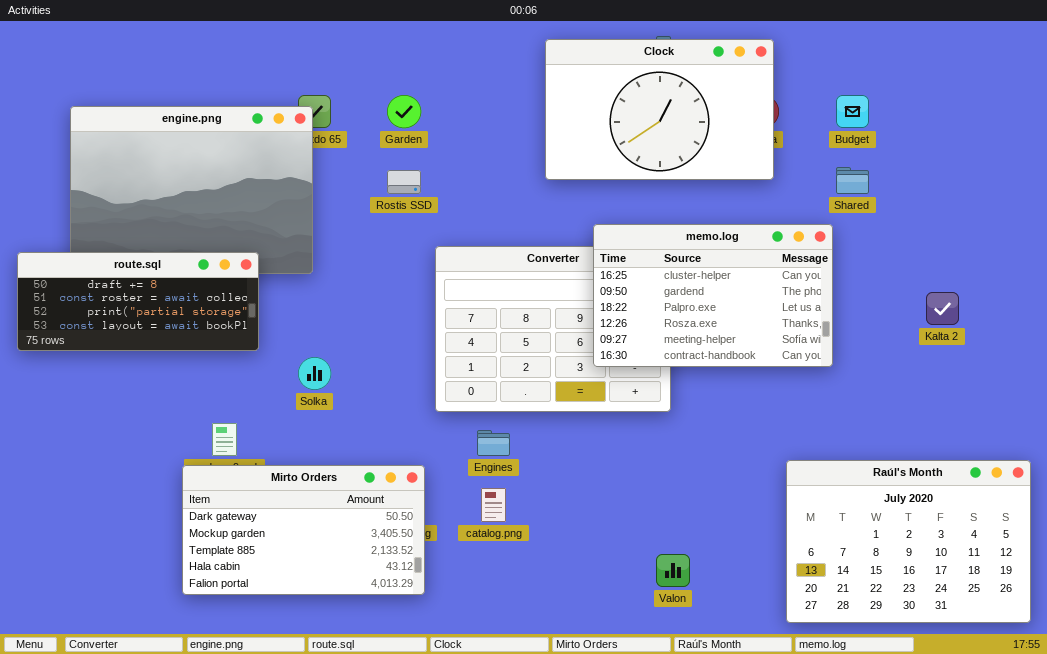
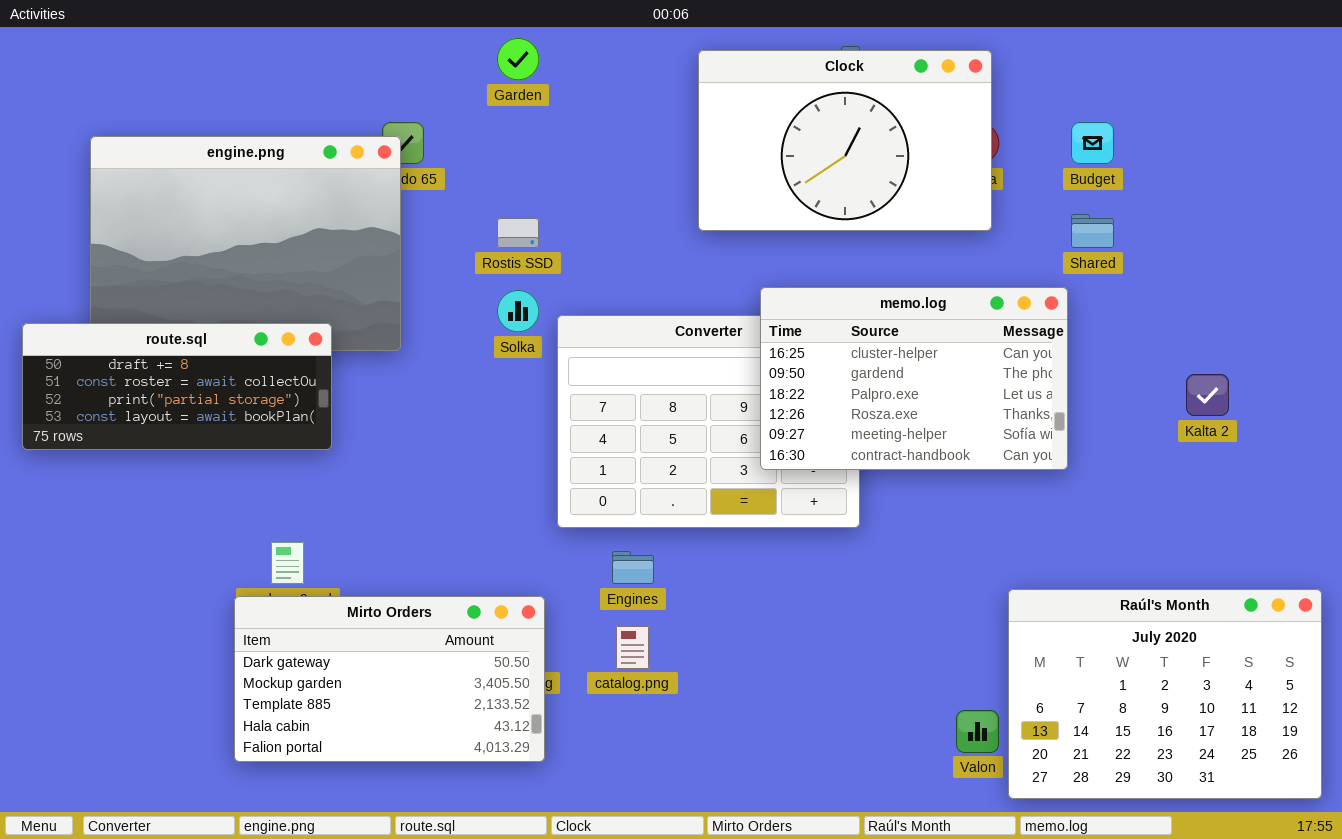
Garden: [387,95,421,128] -> [497,38,539,80], moved
Solka: [298,357,331,390] -> [497,290,539,332], moved
Valon: [656,554,690,587] -> [956,710,999,753], moved

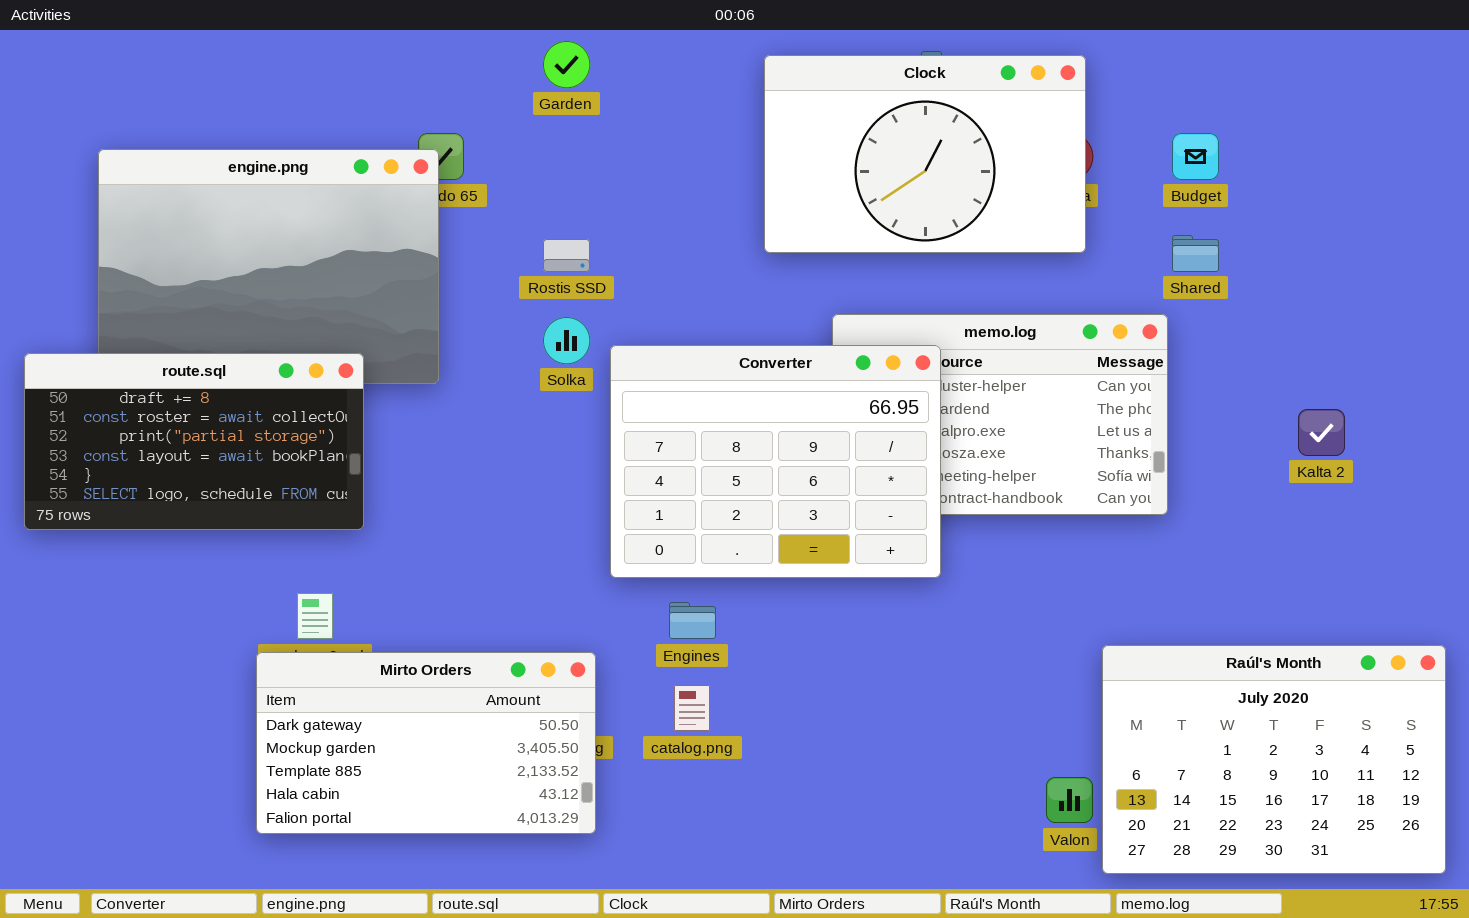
Converter: [557,315,860,528] -> [610,345,941,578], raised
route.sql: [22,323,332,450] -> [24,353,364,530], resized

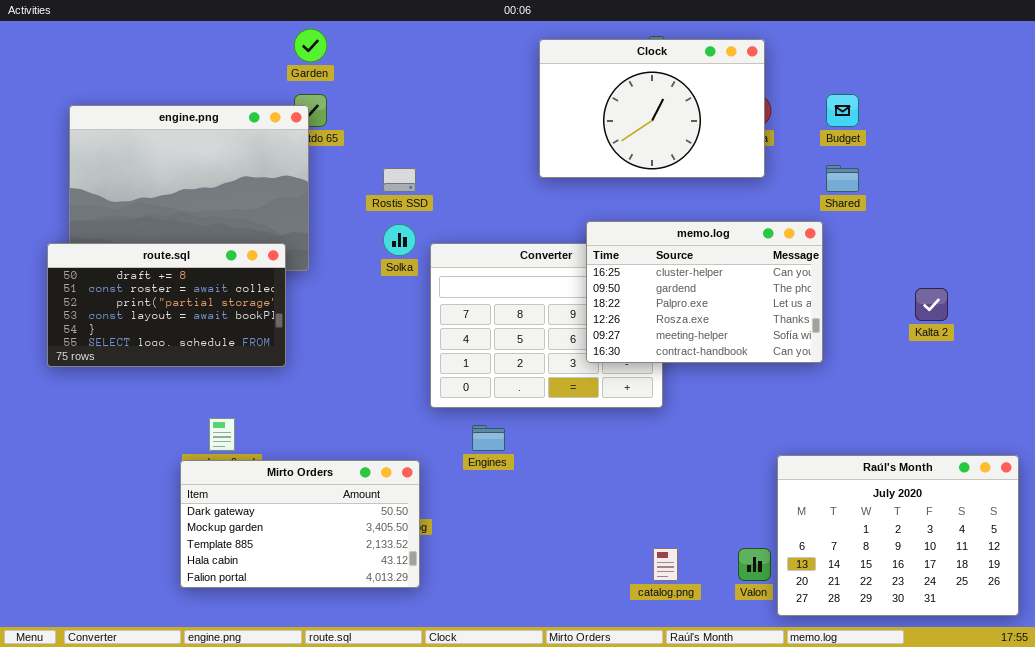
Garden: [543,41,590,88] -> [294,29,327,62], moved
memo.log: [832,314,1168,515] -> [586,221,823,363], raised
route.sql: [24,353,364,530] -> [47,243,286,367], moved
catalog.png: [674,685,710,731] -> [653,548,678,581], moved

